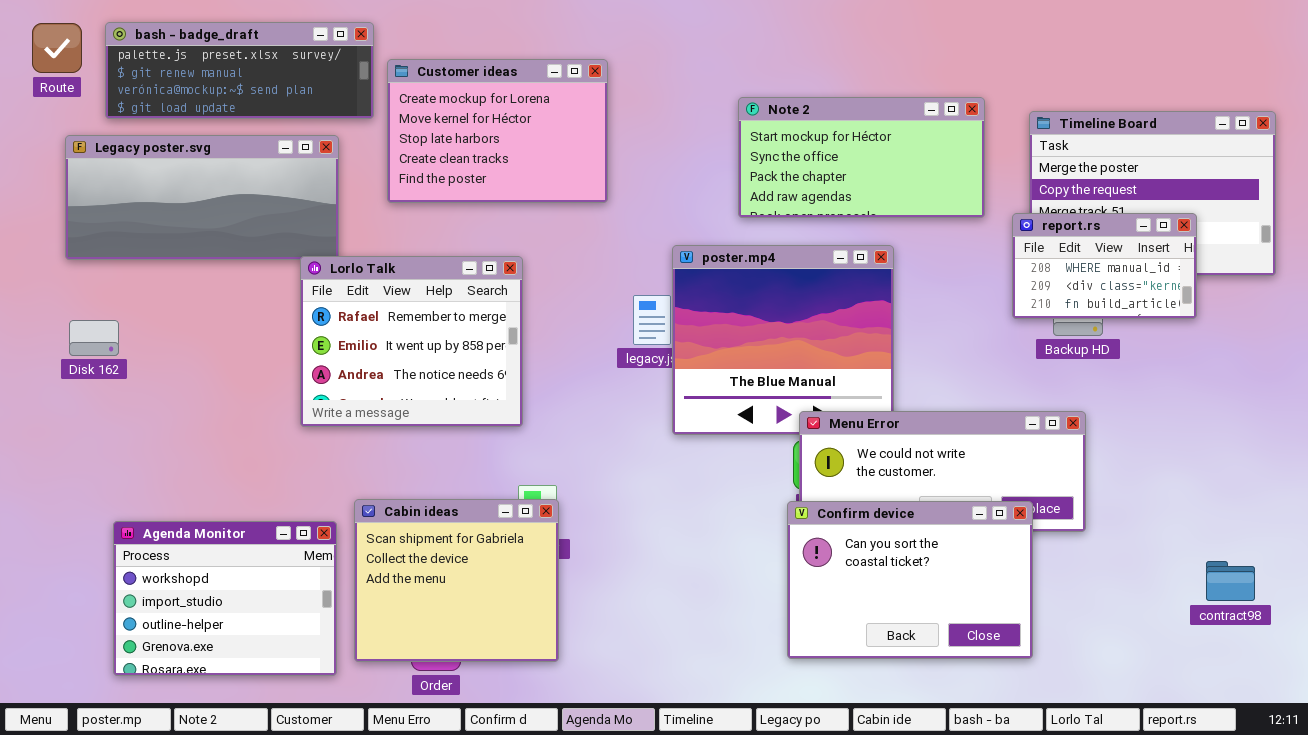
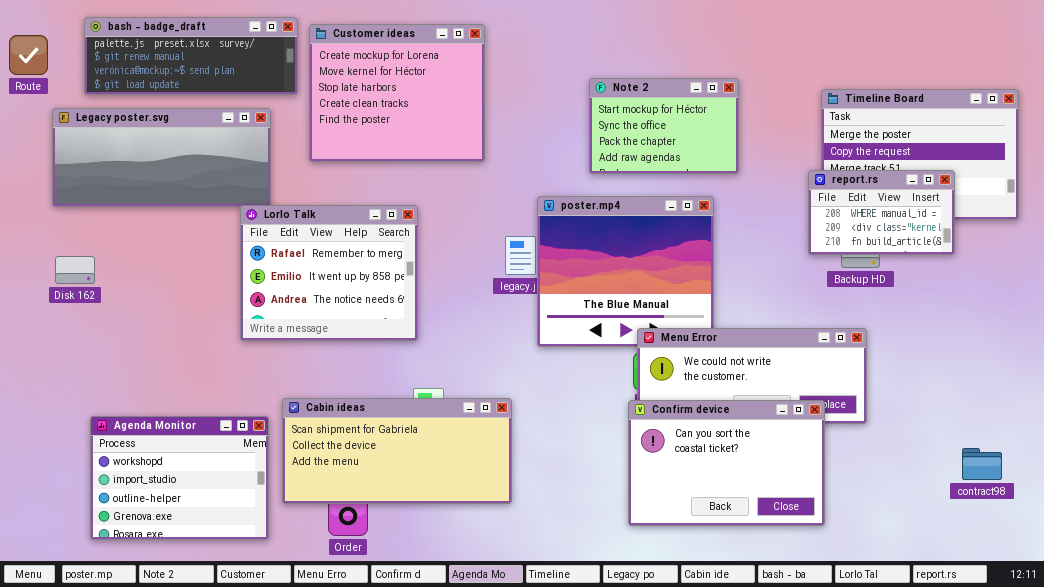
Route: [32,23,82,73] -> [9,35,48,75], moved
Customer ideas: [387,59,608,203] -> [309,24,485,162], resized
Note 2: [738,97,985,218] -> [589,78,739,174], resized
Cabin ideas: [354,499,559,662] -> [282,398,512,504], resized

